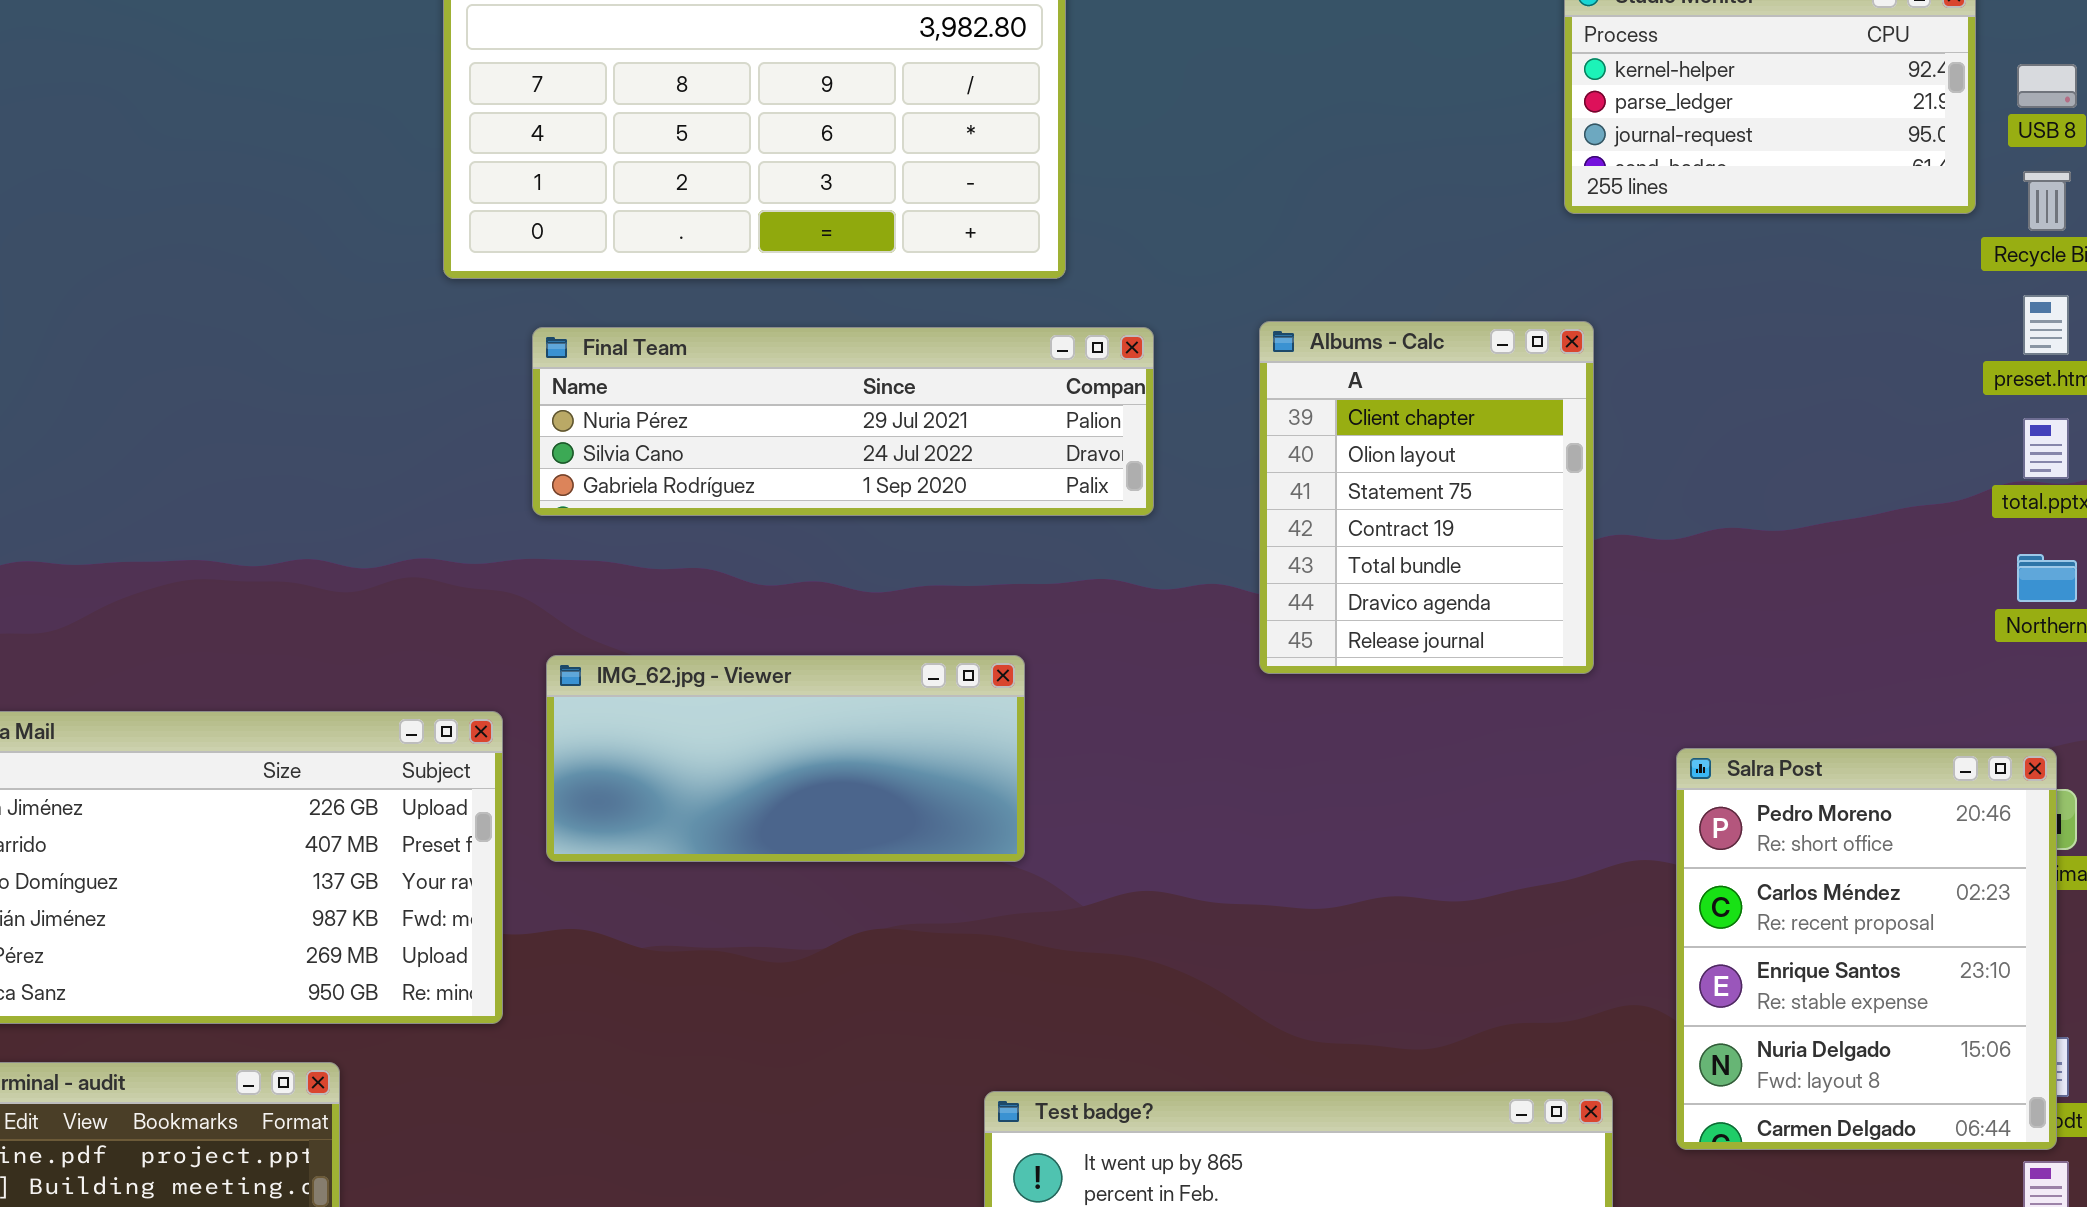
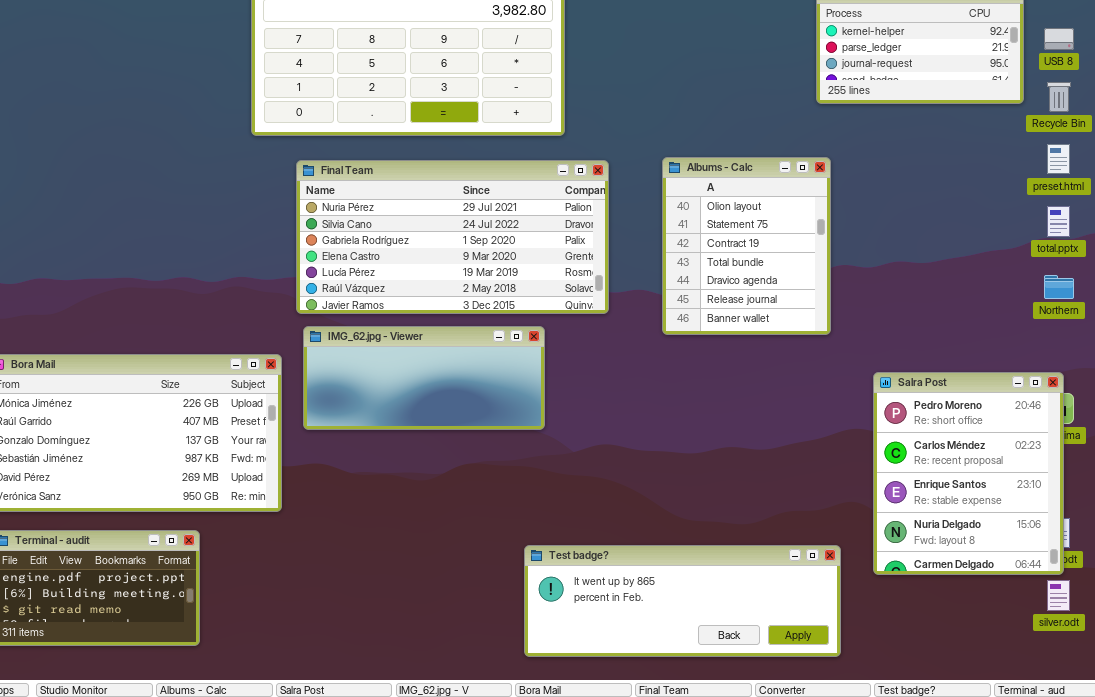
Albums - Calc: [1259,321,1594,674] -> [662,157,831,335], scrolled down 1 row
Final Team: [532,327,1154,516] -> [296,160,609,314], resized

